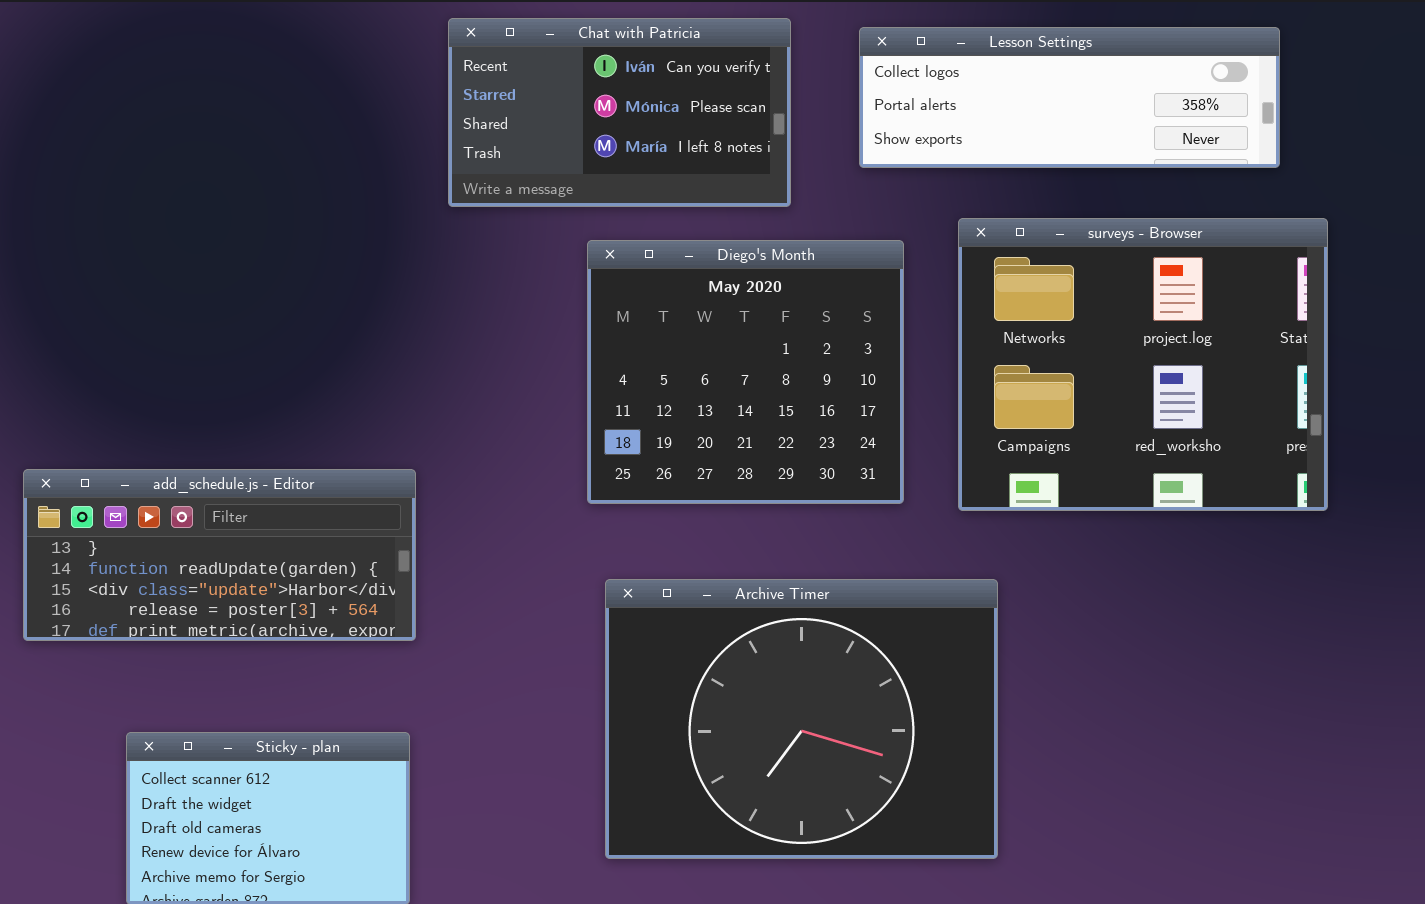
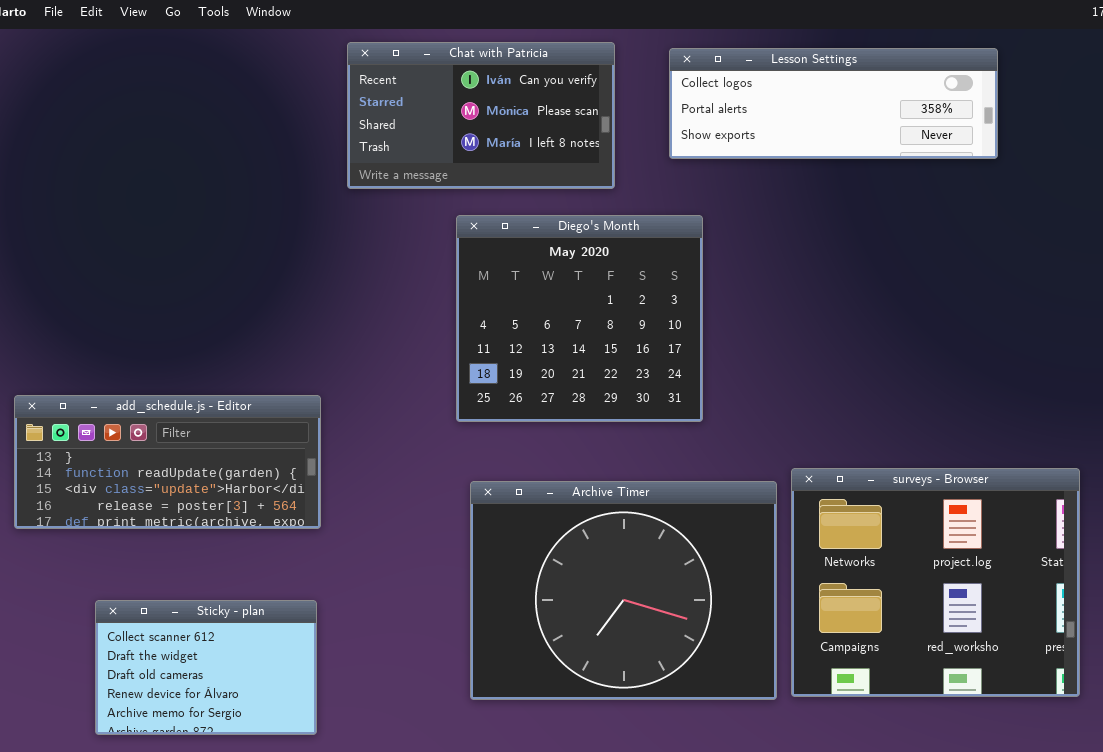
surveys - Browser: [958,218,1328,511] -> [791,468,1080,697], moved

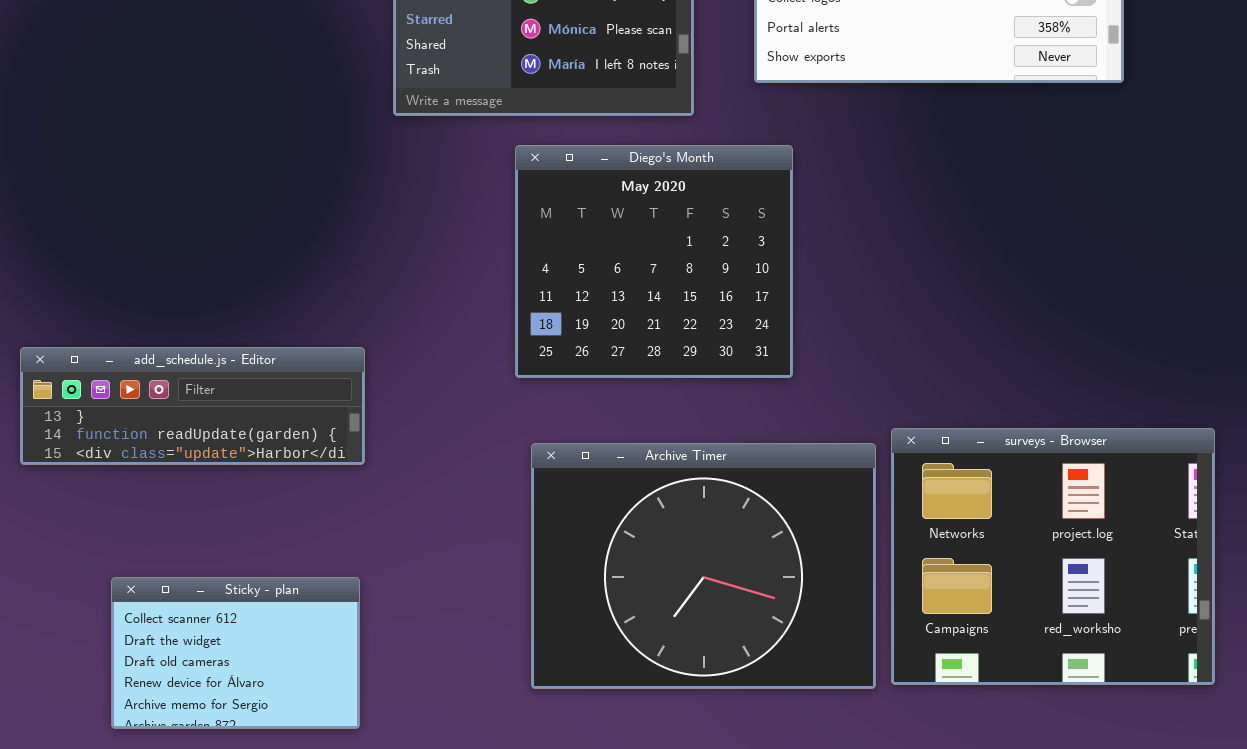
add_schedule.js - Editor: [14,395,321,529] -> [20,347,365,465], resized

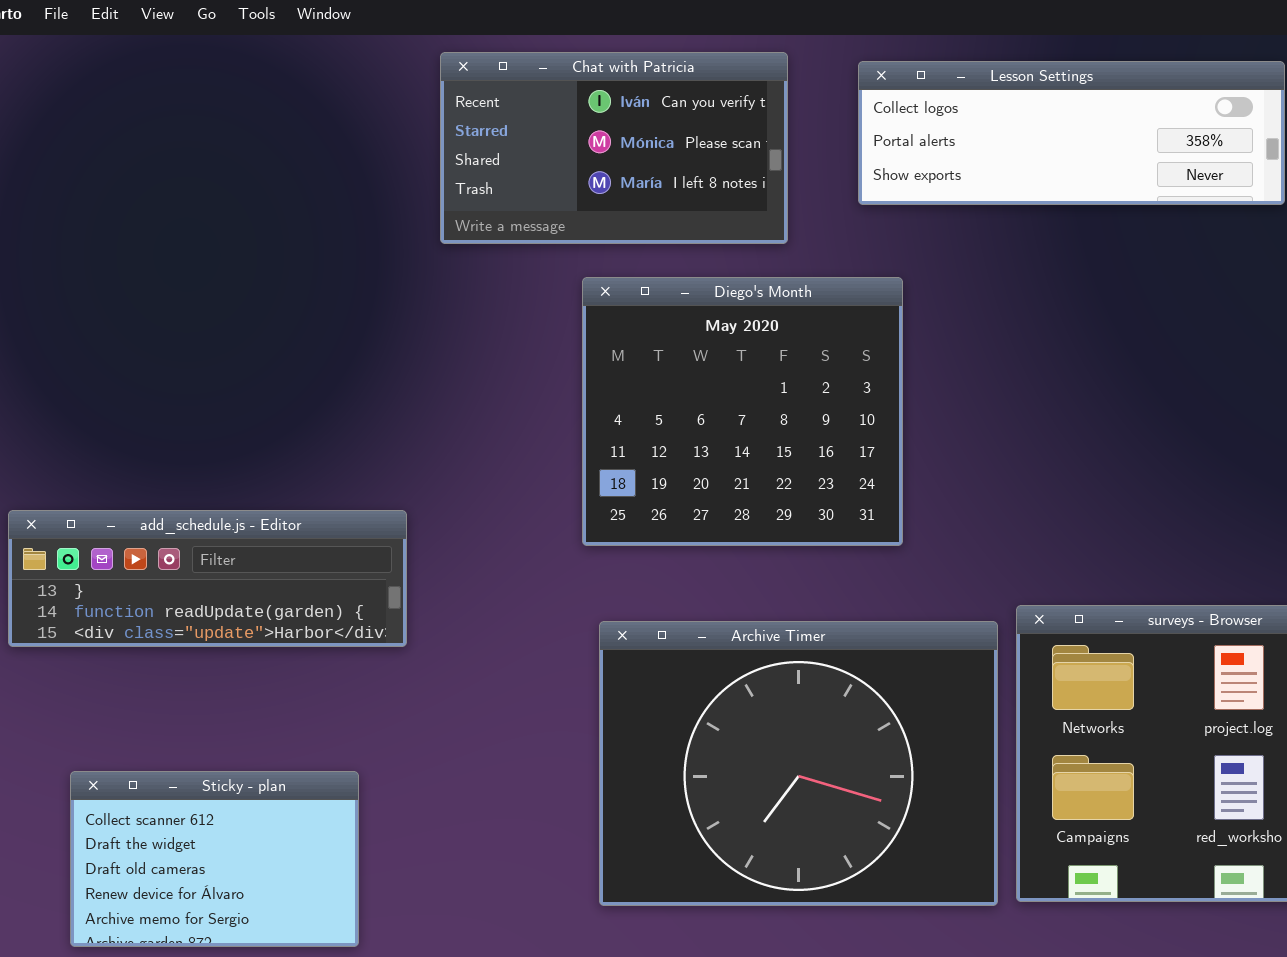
Sticky - plan: [111,577,360,729] -> [70,771,359,947], moved

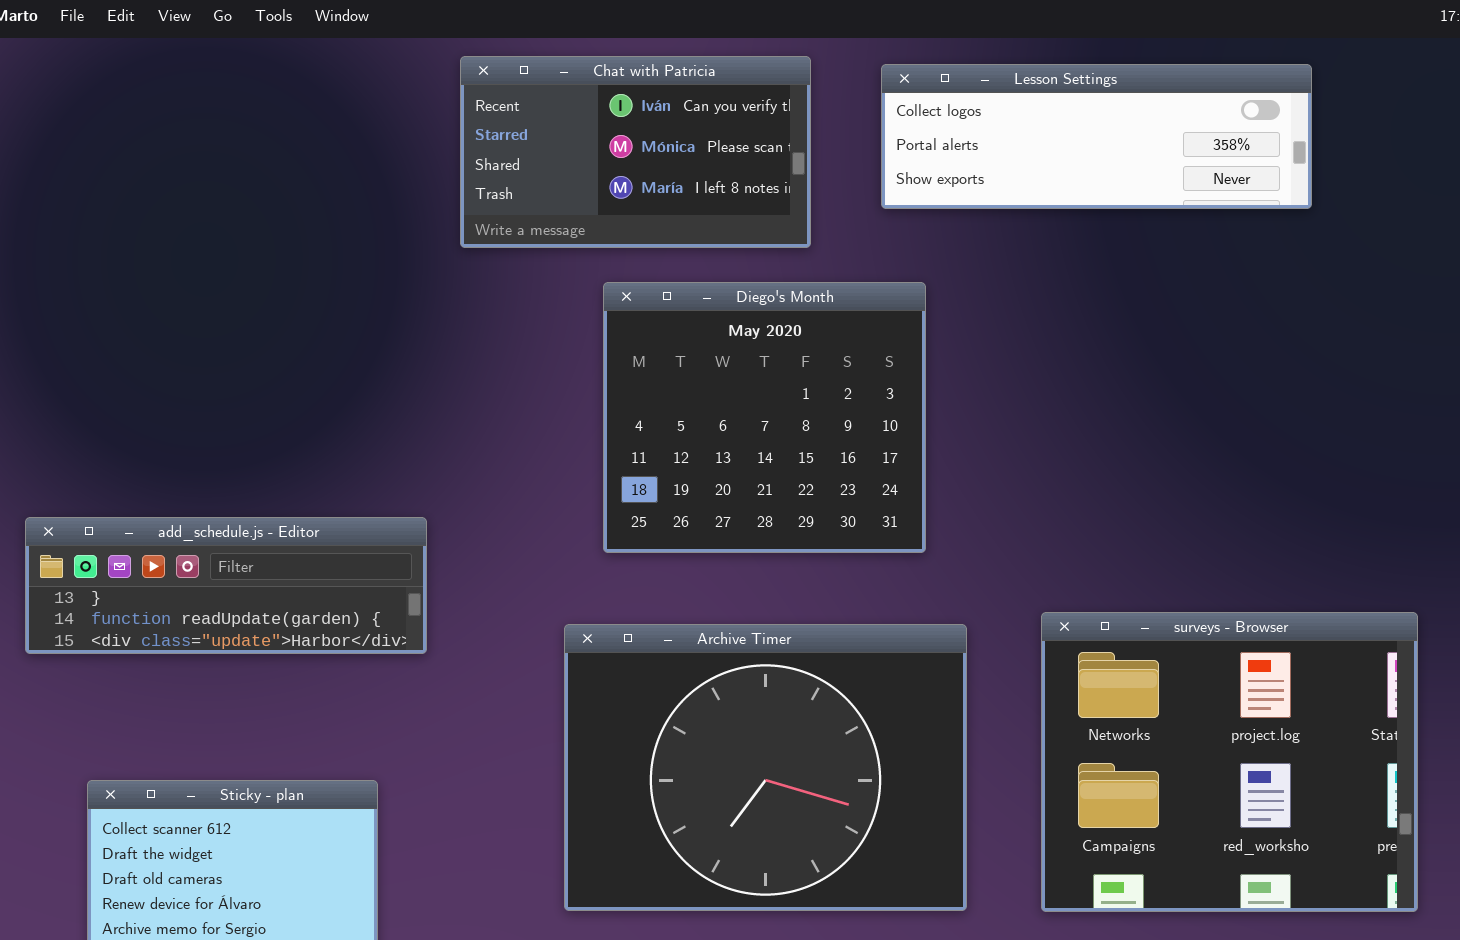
Archive Timer: [599,621,998,906] -> [564,624,967,911], moved

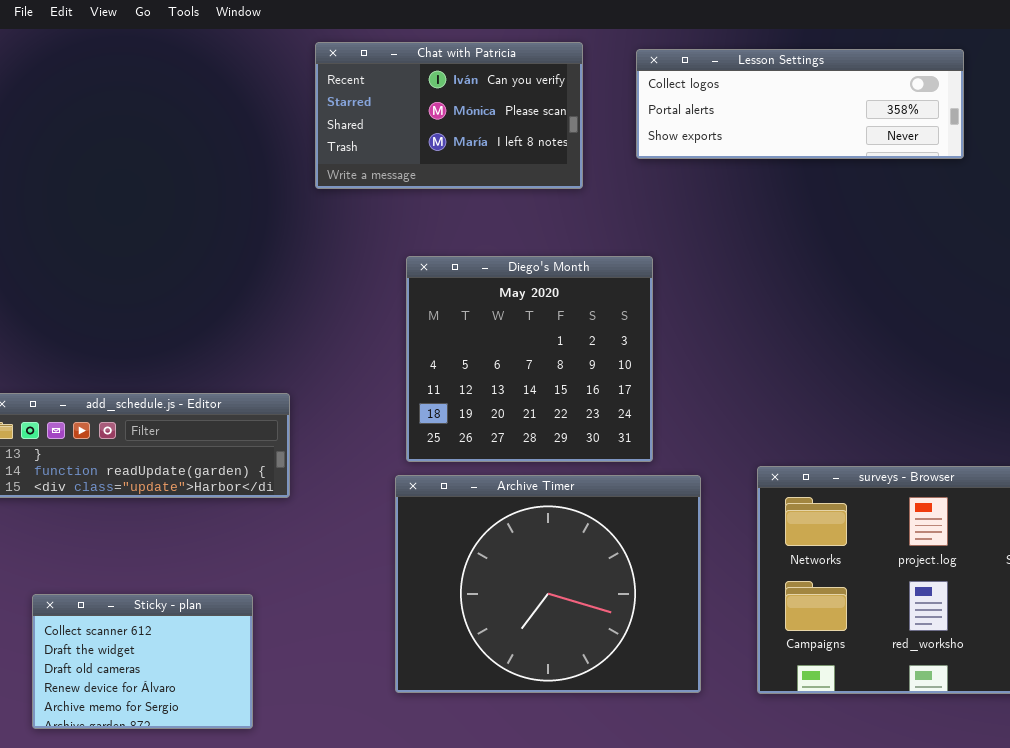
Diego's Month: [603,282,926,553] -> [406,256,653,462], moved

